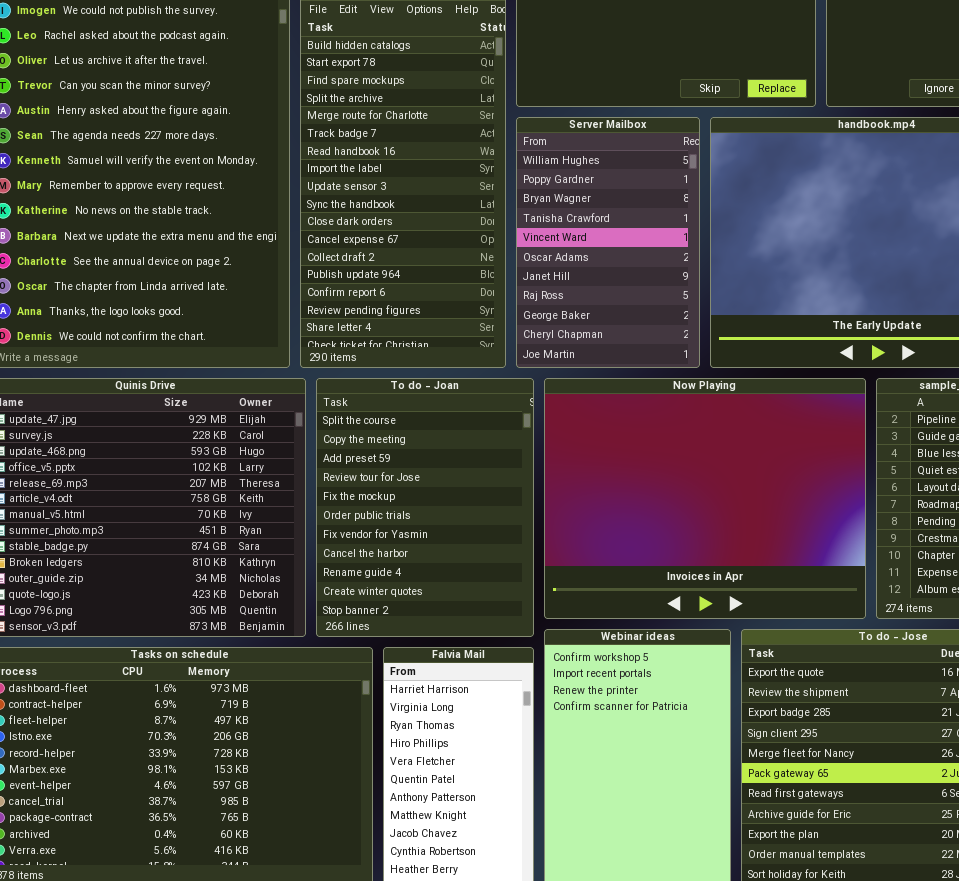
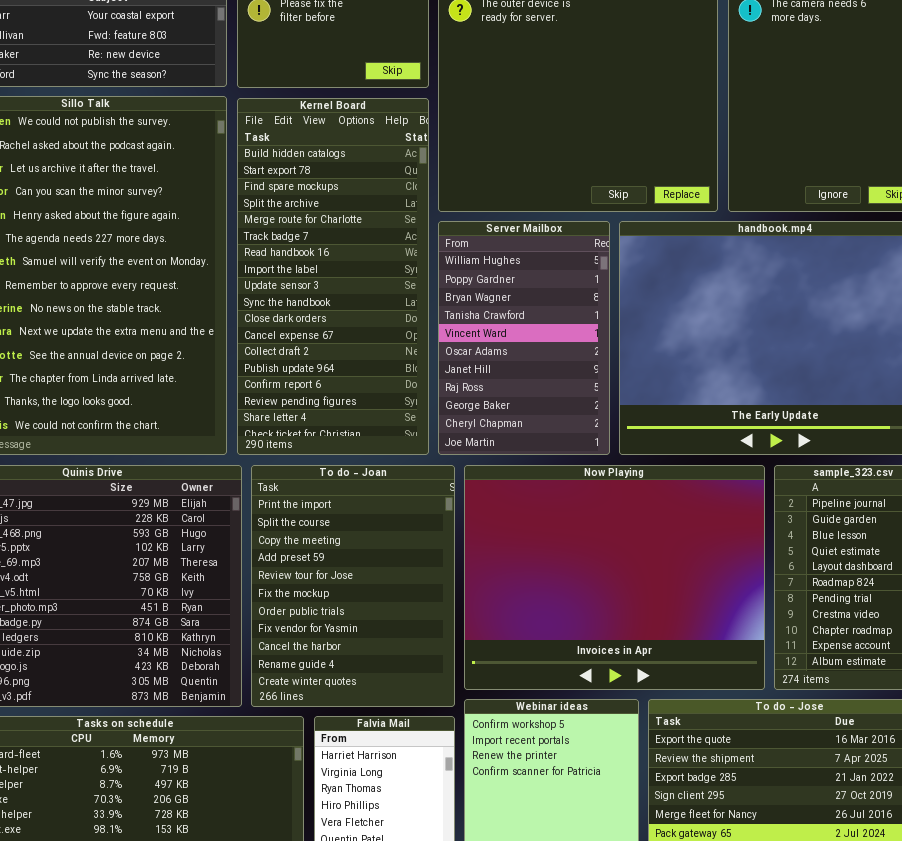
To do - Joan: [316,378,534,637] -> [251,465,455,707], scrolled up 1 row

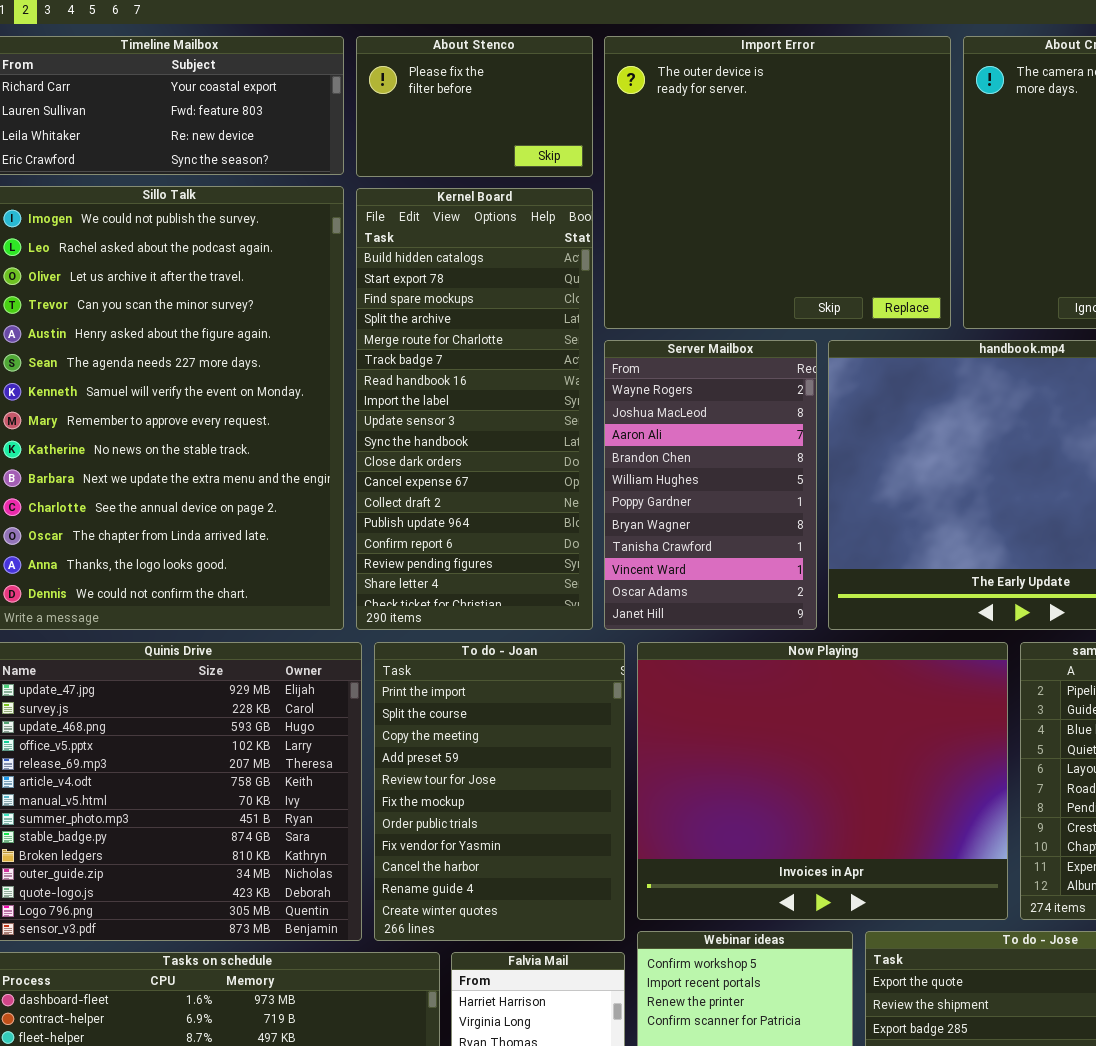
Server Mailbox: [438,221,610,455] -> [604,340,817,630], scrolled up 4 rows

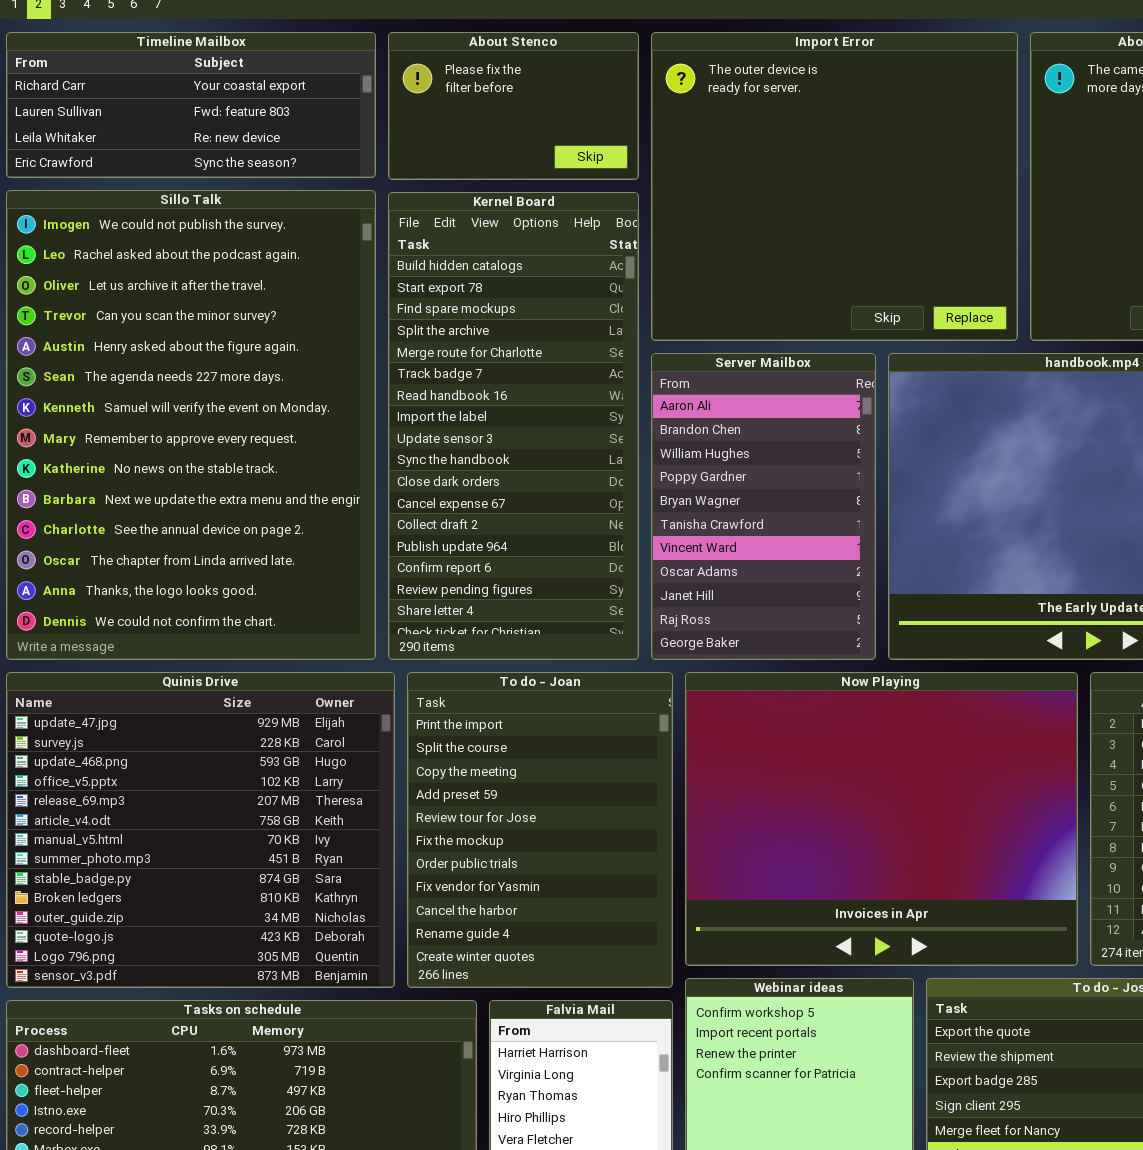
Server Mailbox: [604,340,817,630] -> [651,353,876,660], scrolled down 2 rows

